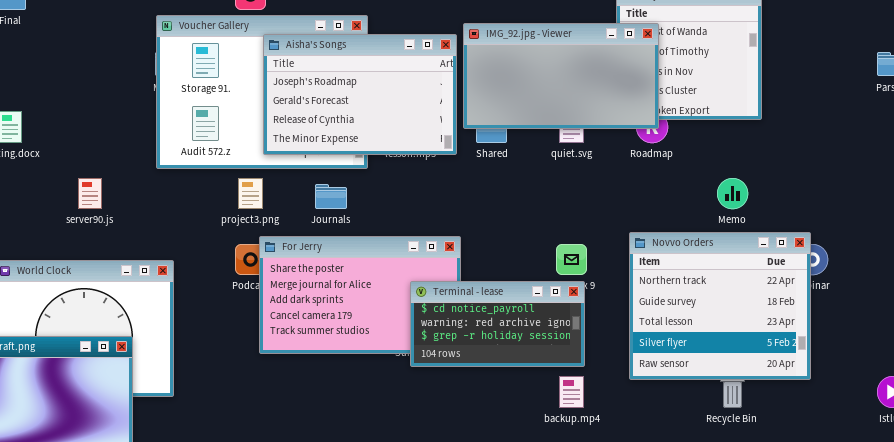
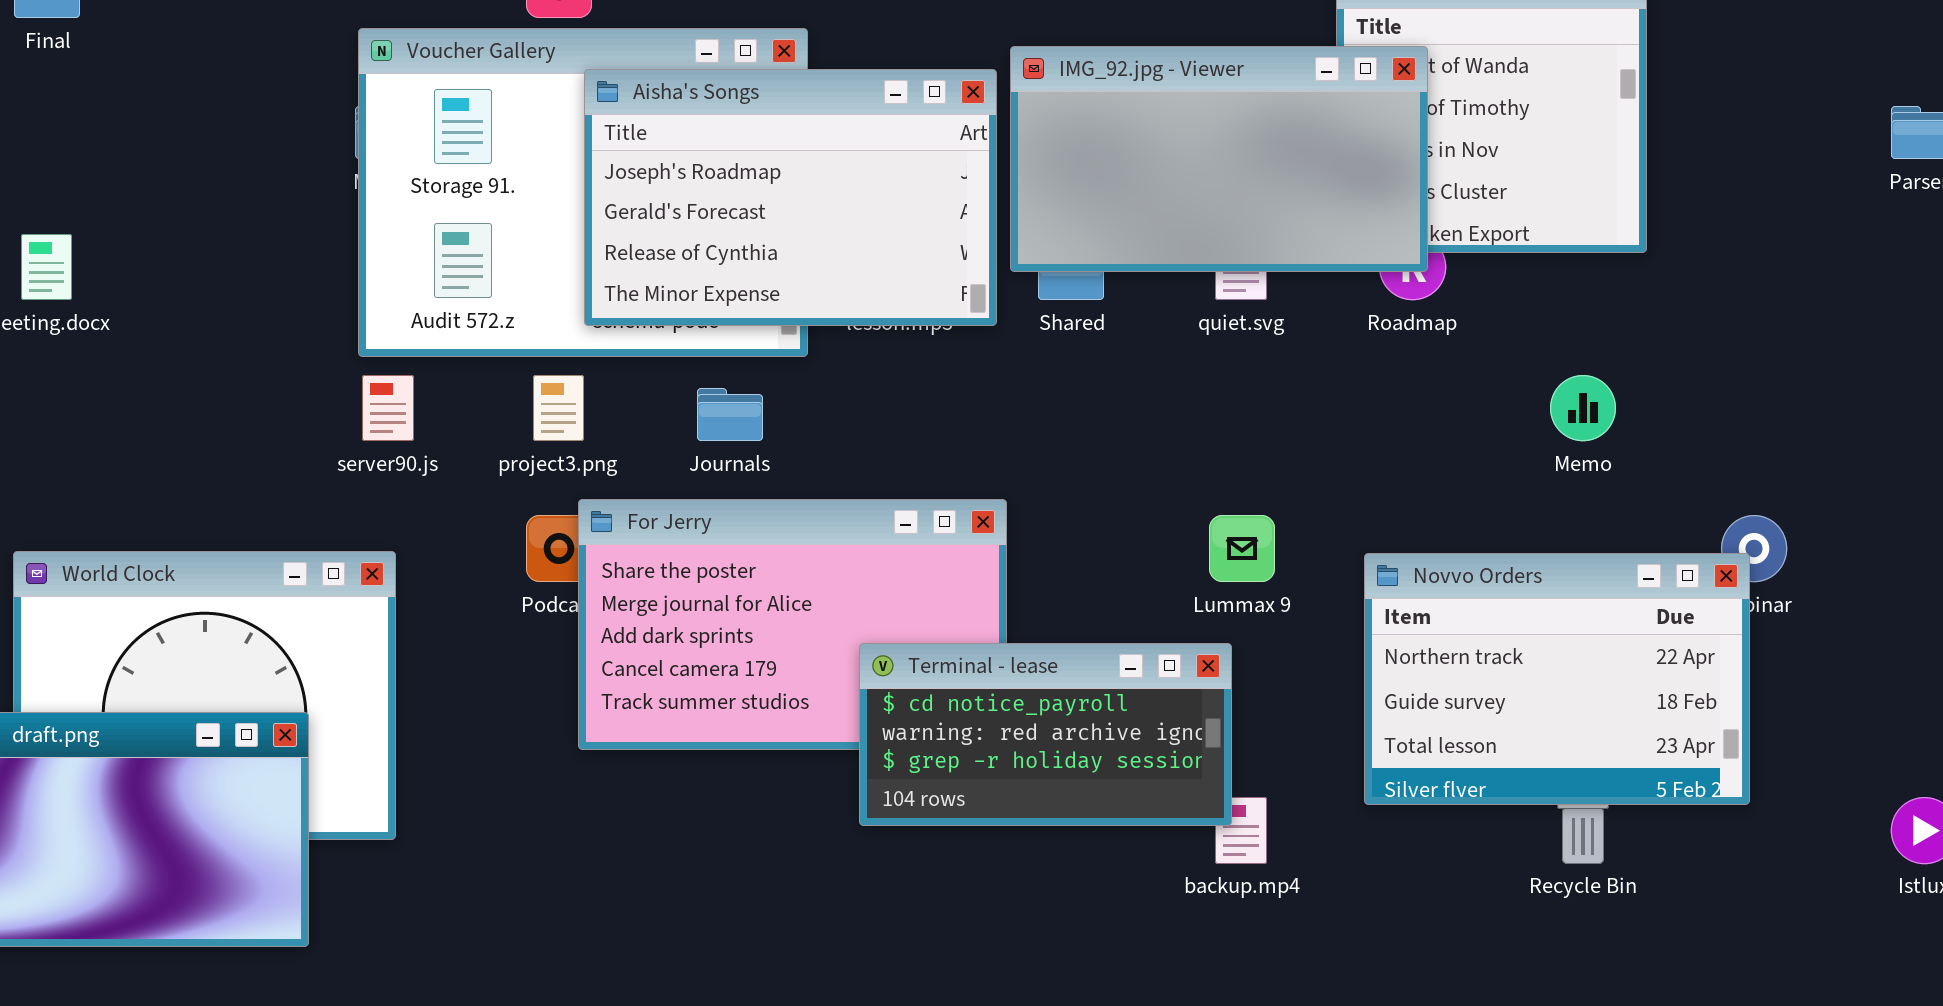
server90.js: [78,178,102,209] -> [362,375,414,441], moved
Novvo Orders: [629,232,811,380] -> [1364,553,1750,805], resized
Terminal - lease: [410,281,585,367] -> [859,643,1232,826], moved

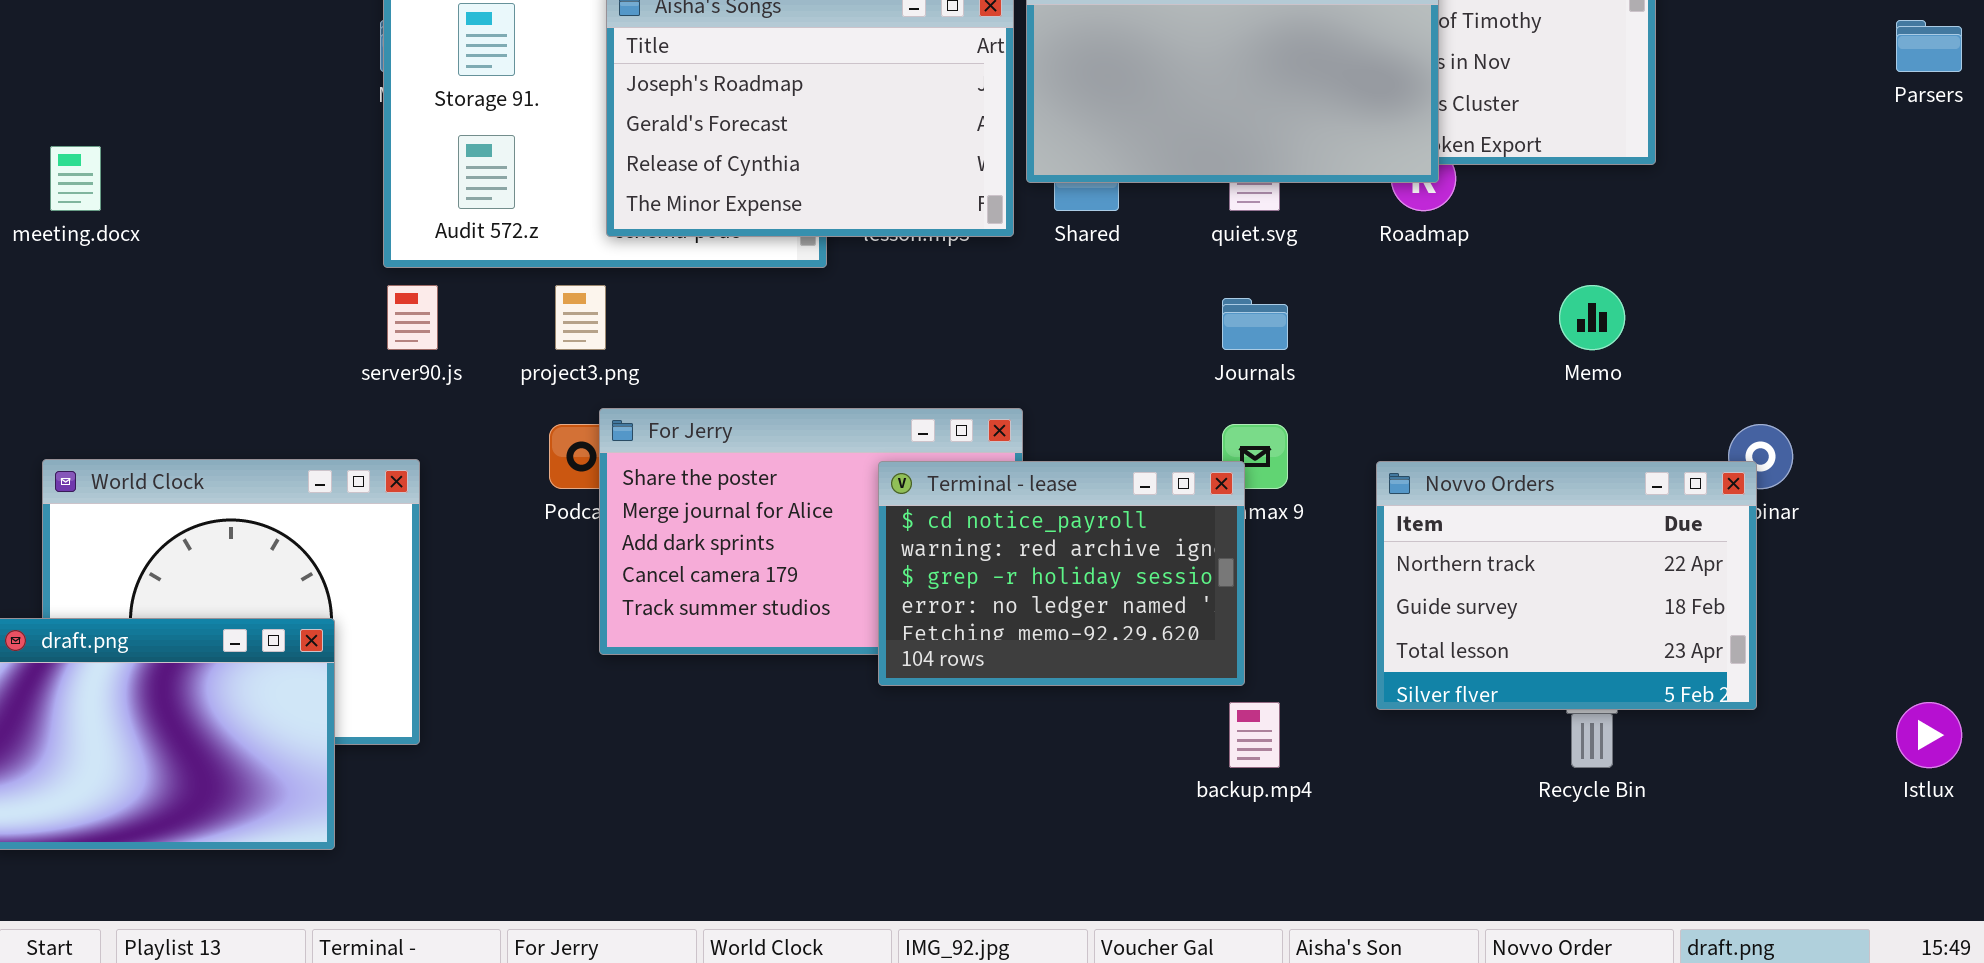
Journals: [697,388,763,441] -> [1222,298,1288,350], moved
Terminal - lease: [859,643,1232,826] -> [878,461,1245,686], moved, resized

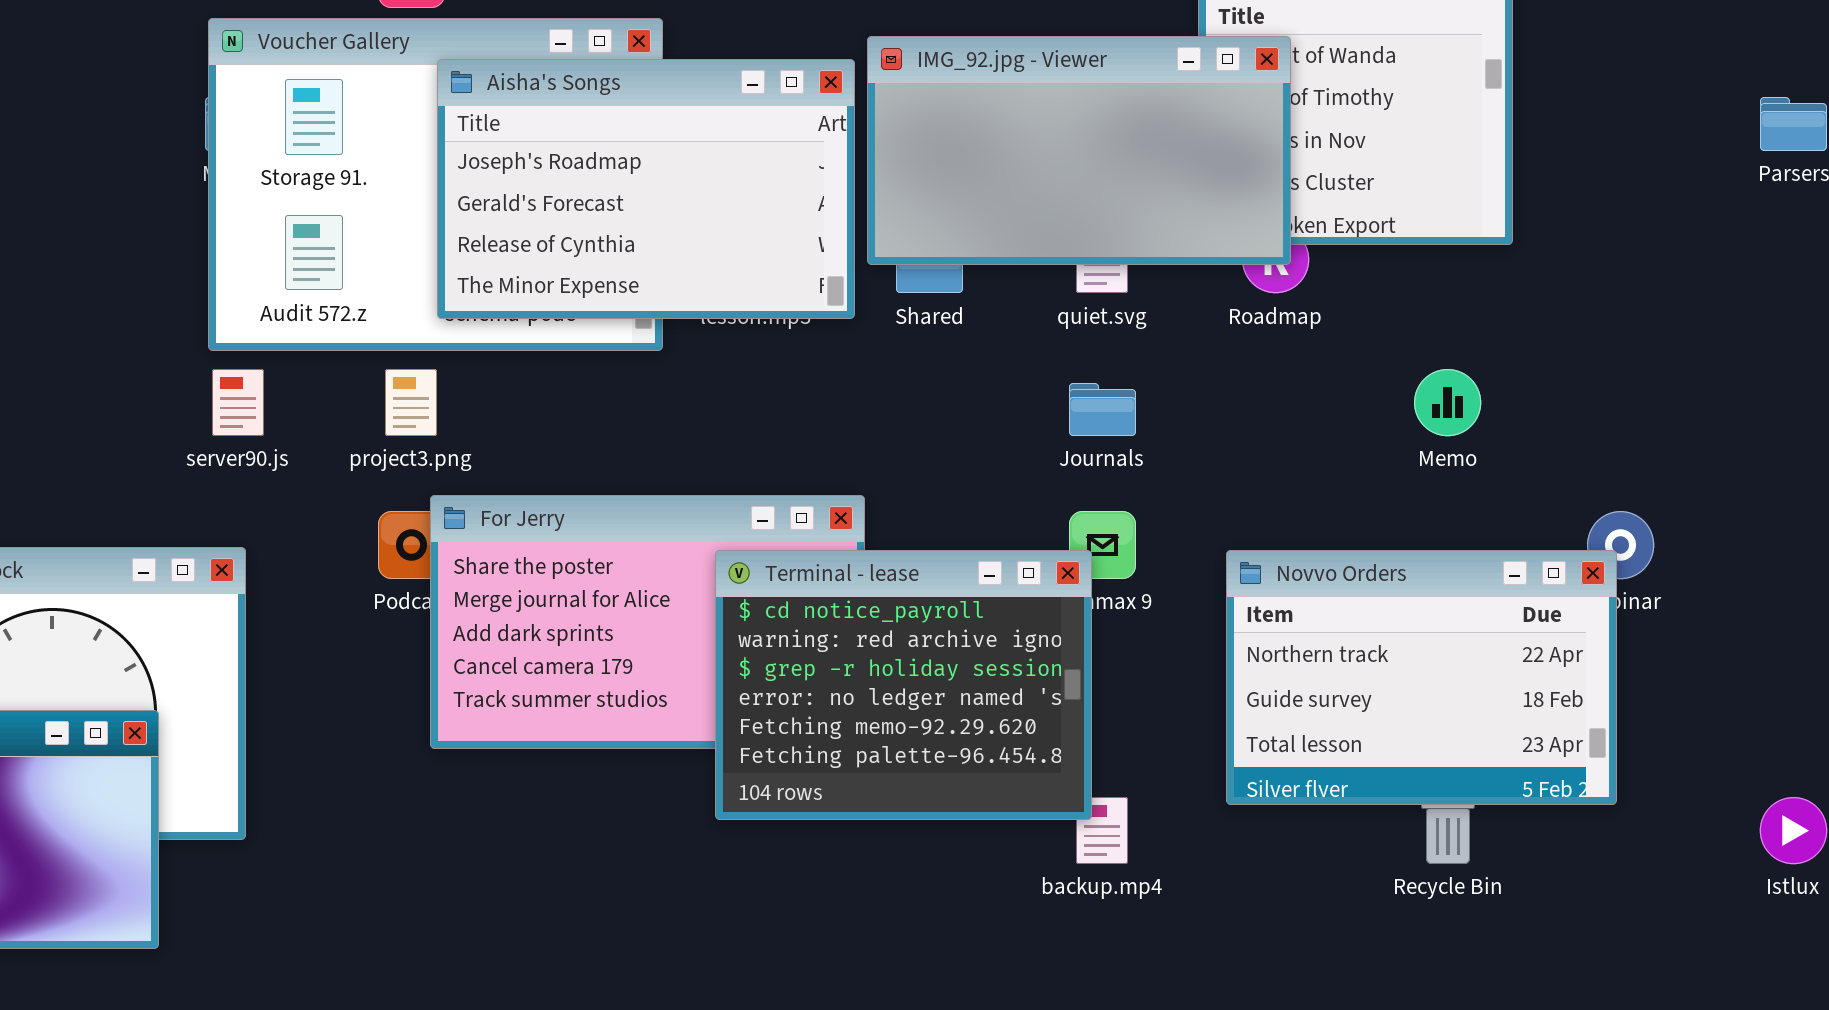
Terminal - lease: [878,461,1245,686] -> [715,550,1092,820], resized

